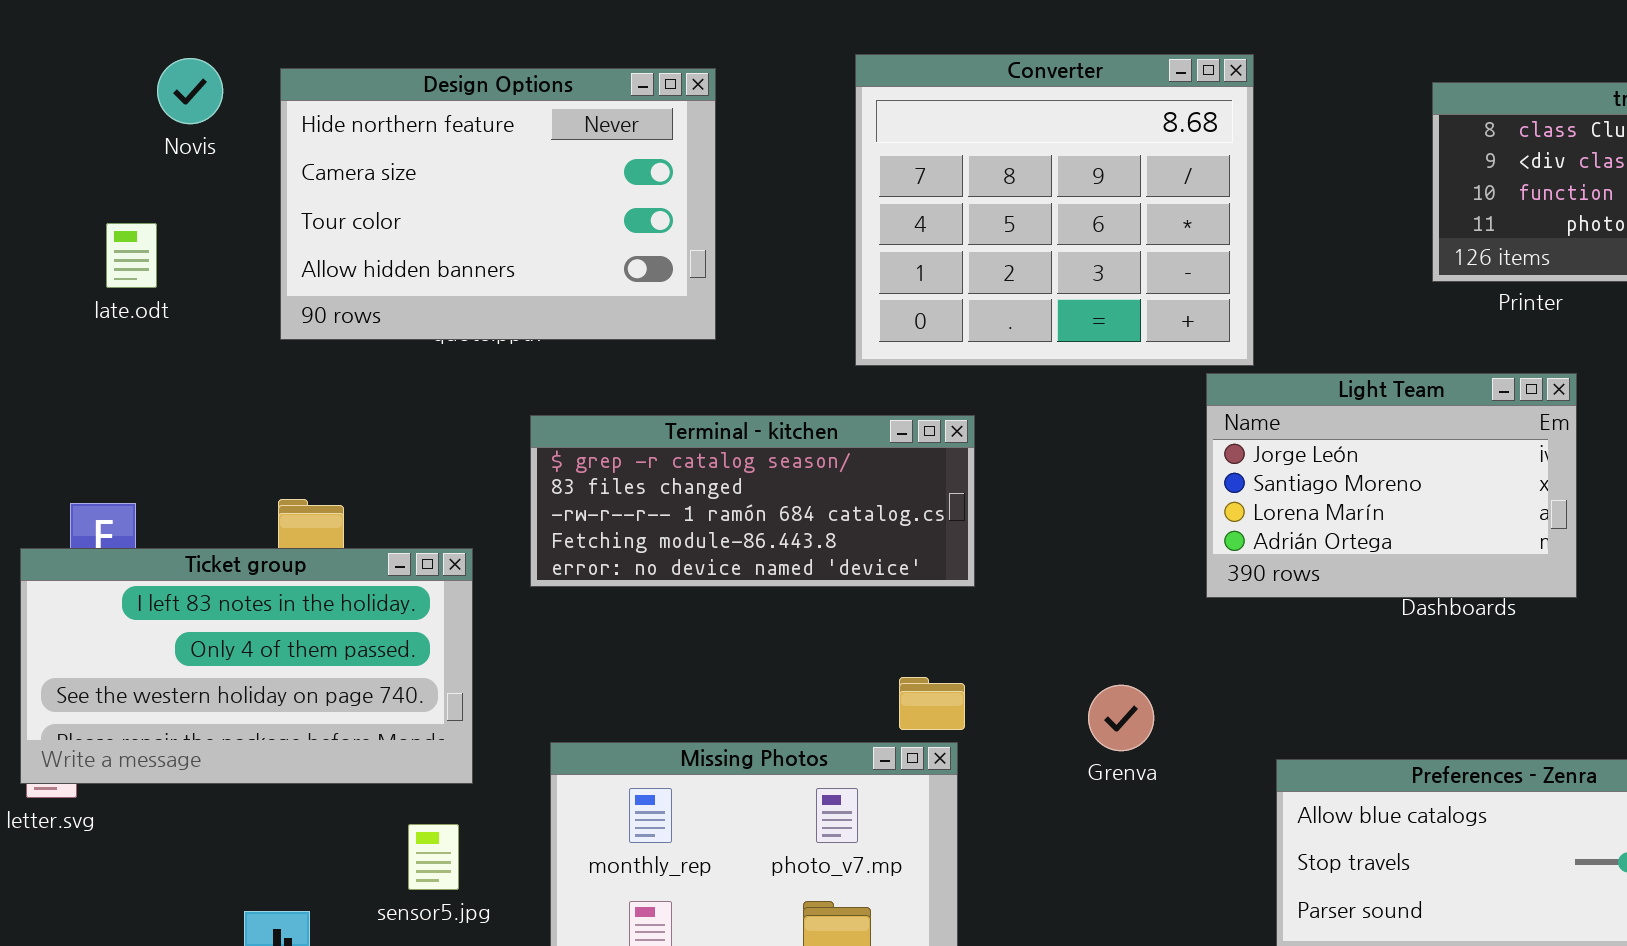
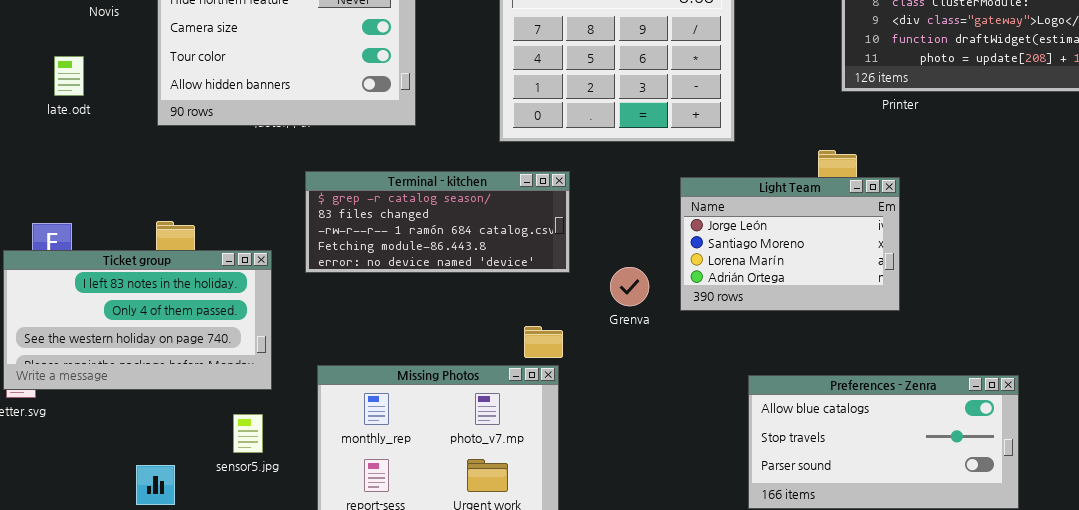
Light Team: [1206,373,1577,598] -> [680,177,900,311], moved
Grenva: [1088,685,1154,751] -> [610,267,649,306], moved

